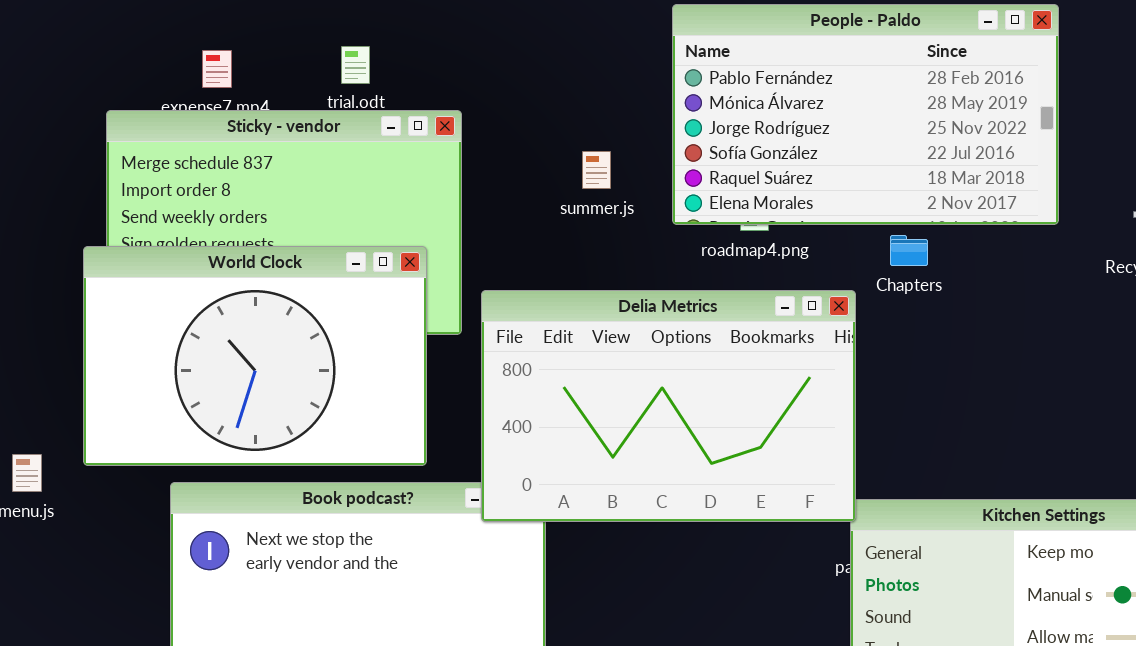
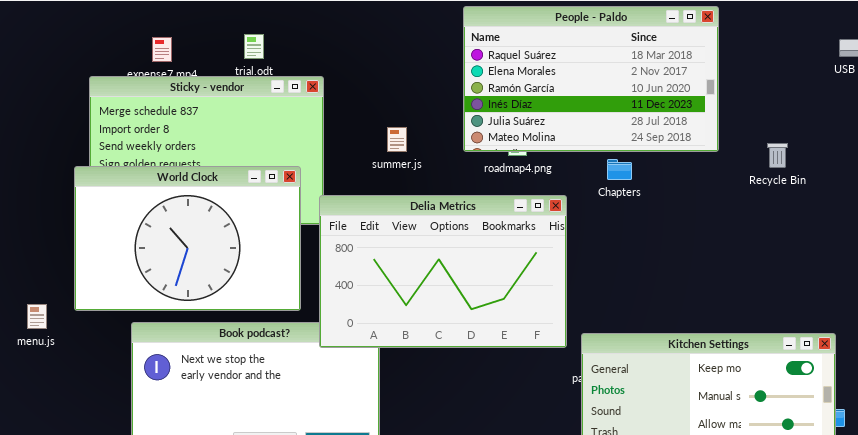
People - Paldo: [672,4,1059,225] -> [463,6,719,152], scrolled down 4 rows
summer.js: [582,151,611,189] -> [387,127,407,152], moved
Delia Metrics: [481,290,856,522] -> [319,195,567,348], moved

